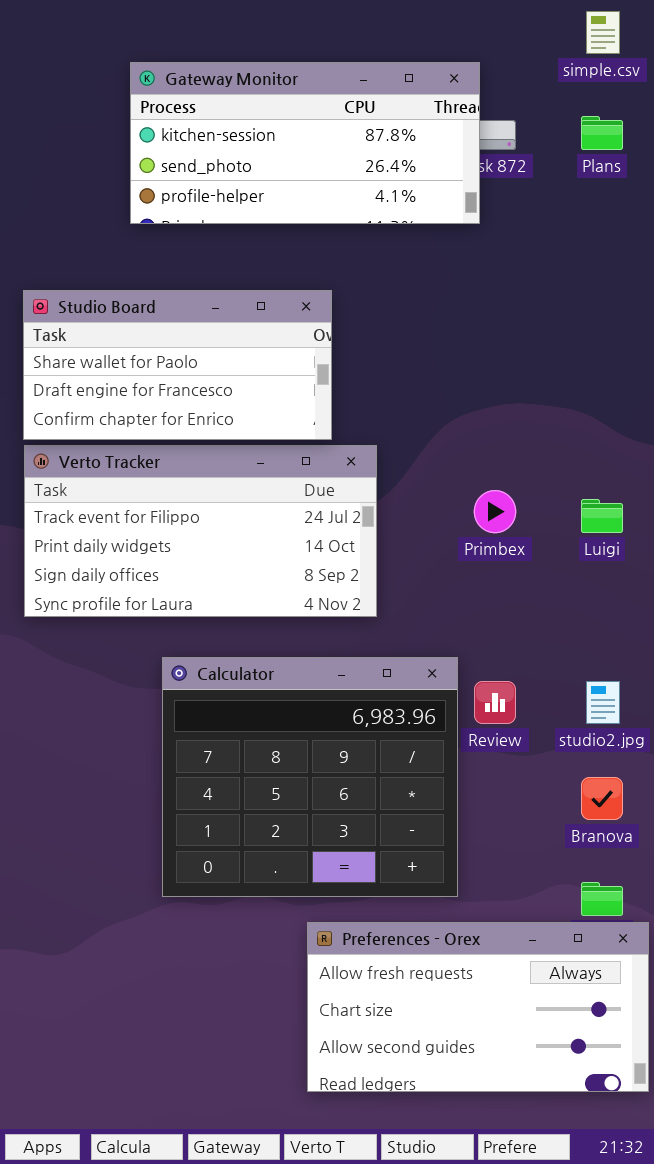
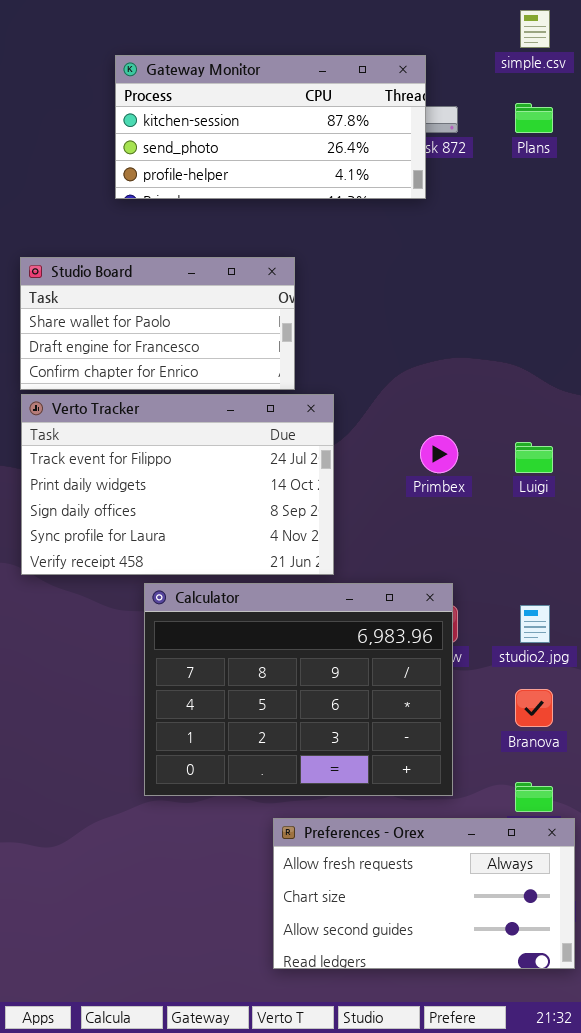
Verto Tracker: [24,445,377,617] -> [21,394,334,575], resized
Calculator: [162,657,458,897] -> [144,583,453,796], resized

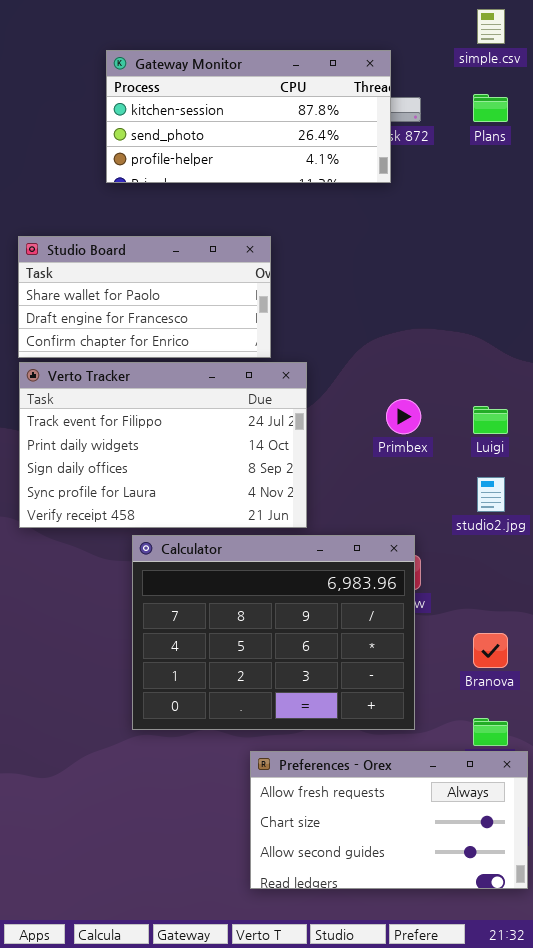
studio2.jpg: [520,605,550,643] -> [477,477,505,512], moved

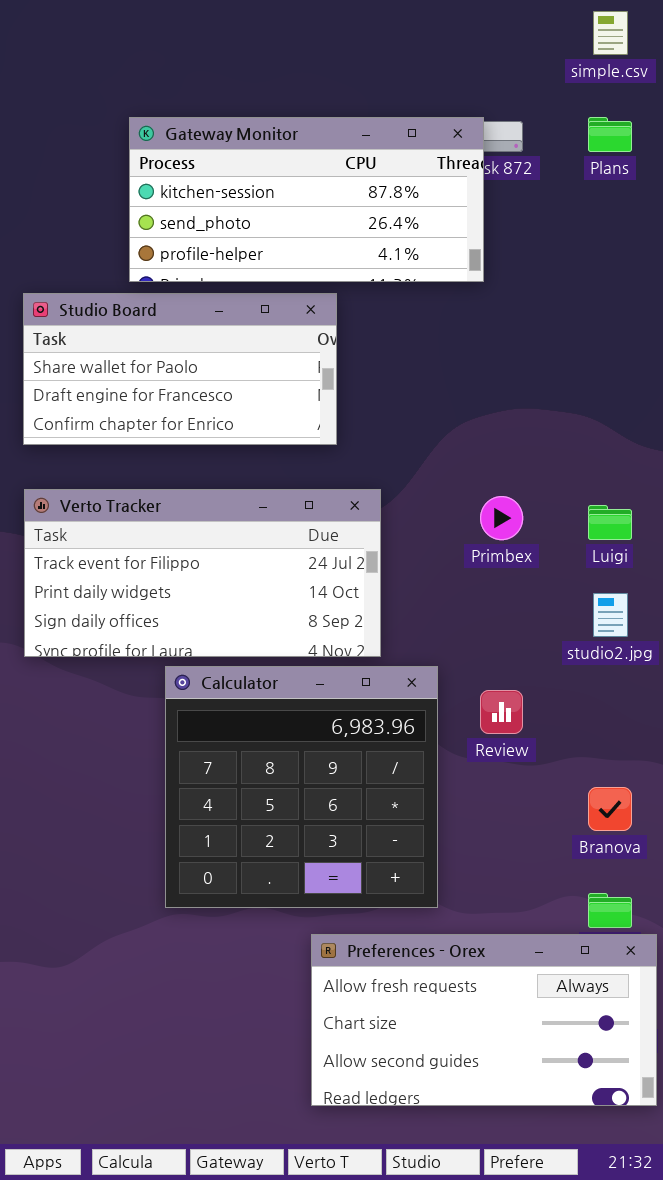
Gateway Monitor: [106,50,391,183] -> [129,117,484,282], moved
Verto Tracker: [19,362,307,528] -> [24,489,381,657], resized
Calculator: [132,535,415,730] -> [165,666,438,908], resized

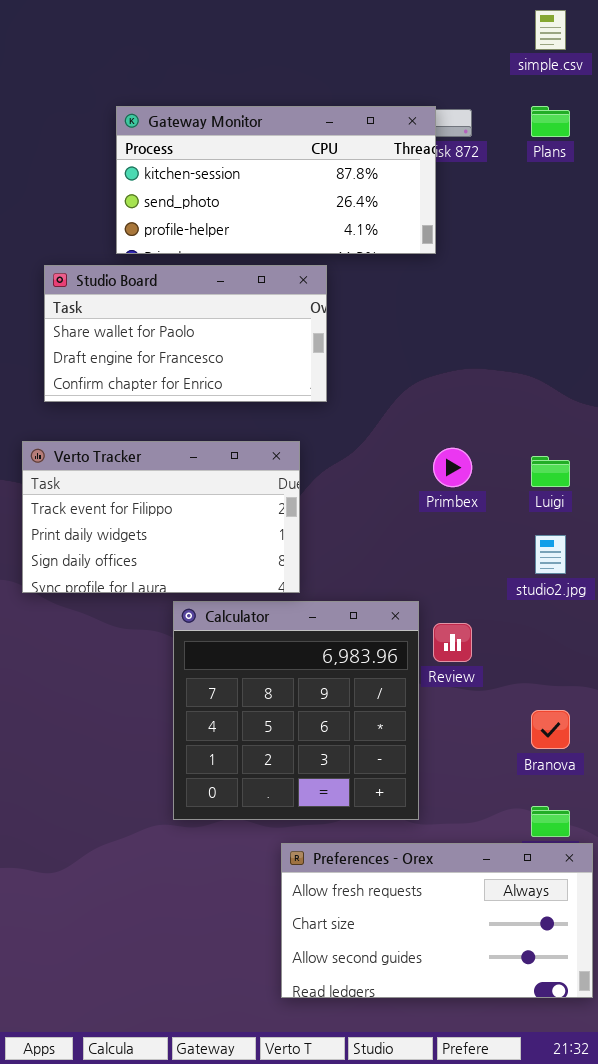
Studio Board: [23,293,337,445] -> [44,265,327,402], moved
Verto Tracker: [24,489,381,657] -> [22,441,300,593], resized
Calculator: [165,666,438,908] -> [173,601,419,820], moved

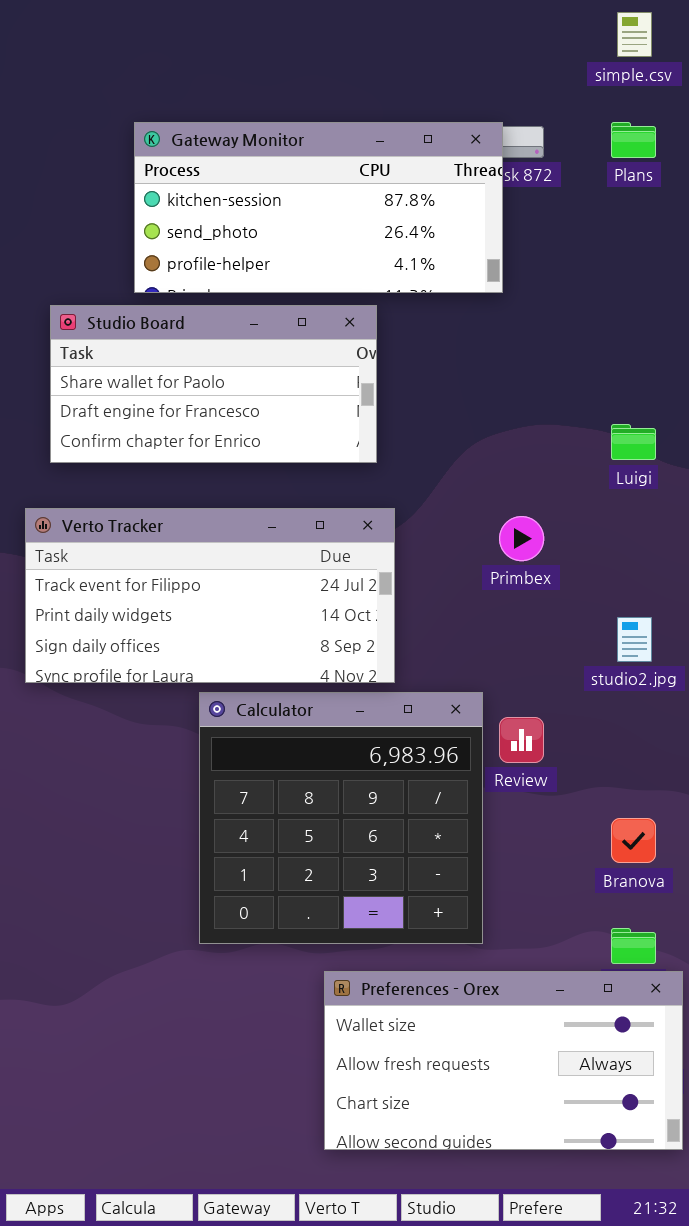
Verto Tracker: [22,441,300,593] -> [25,508,395,683], resized
Luigi: [531,456,570,487] -> [611,424,656,460], moved
Preferences - Orex: [281,843,593,998] -> [324,971,683,1150], scrolled up 1 row

